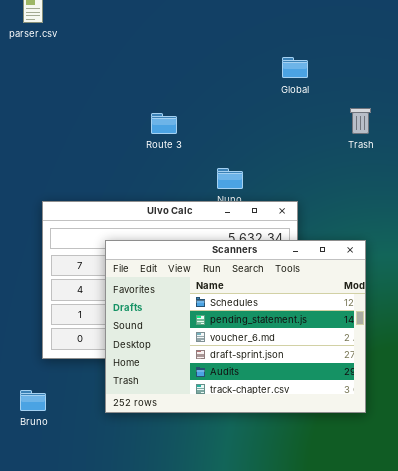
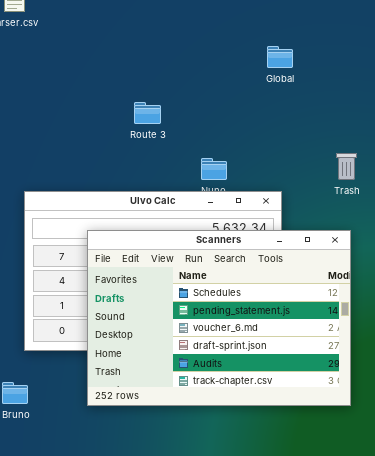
Trash: [350,108,371,134] -> [336,153,357,180], moved

